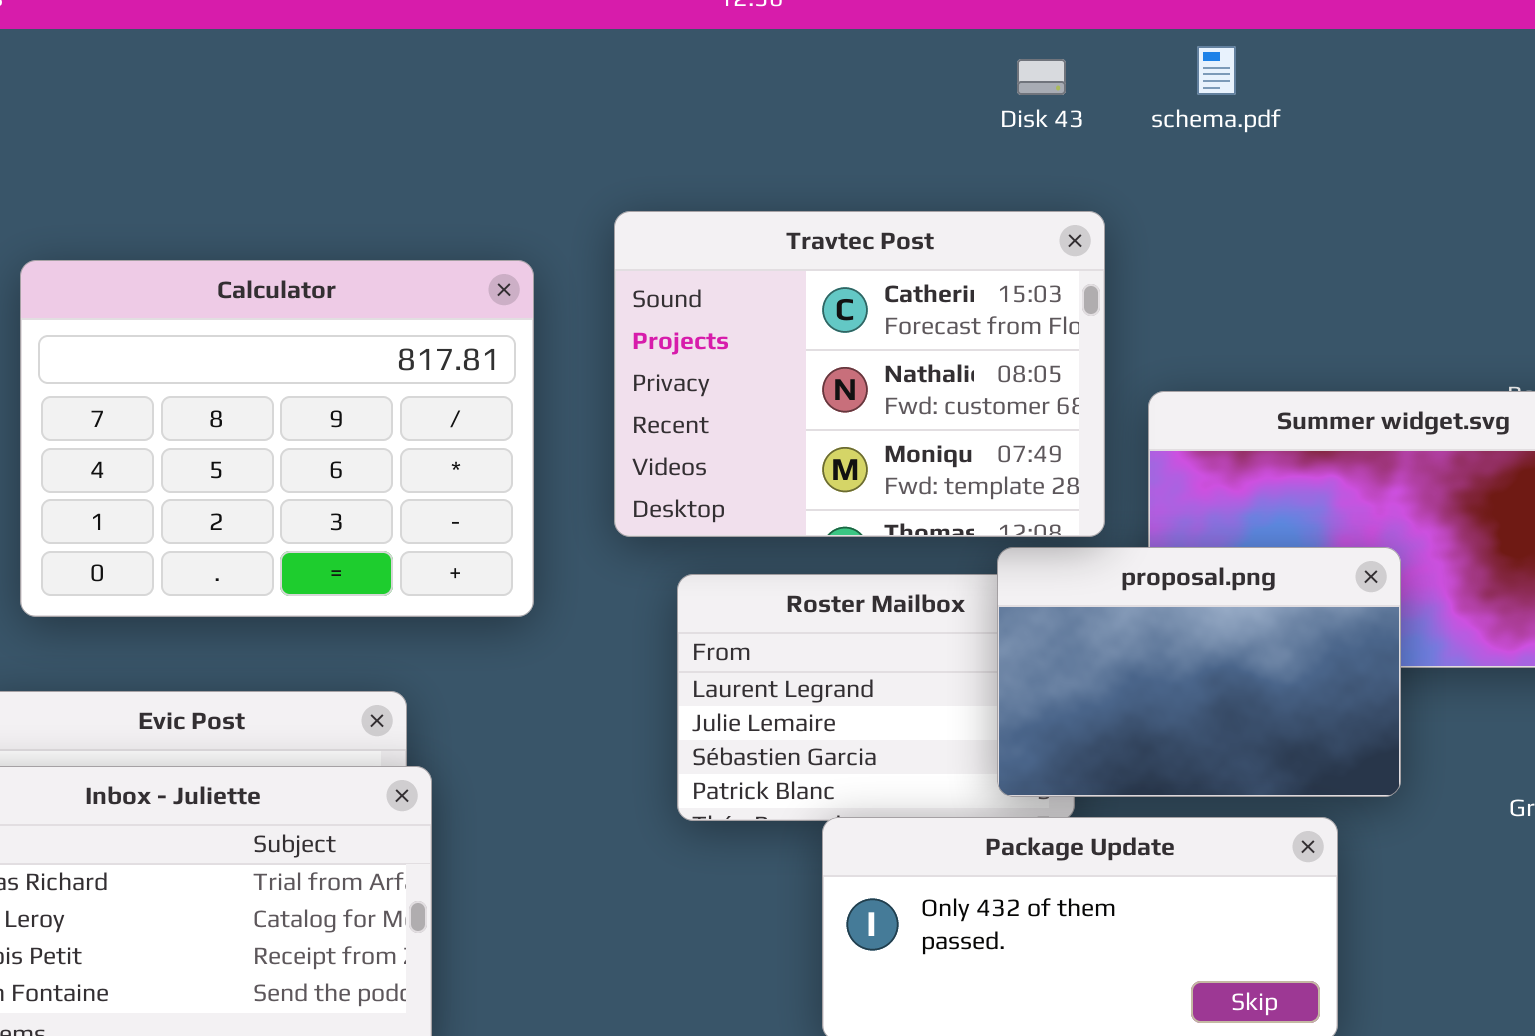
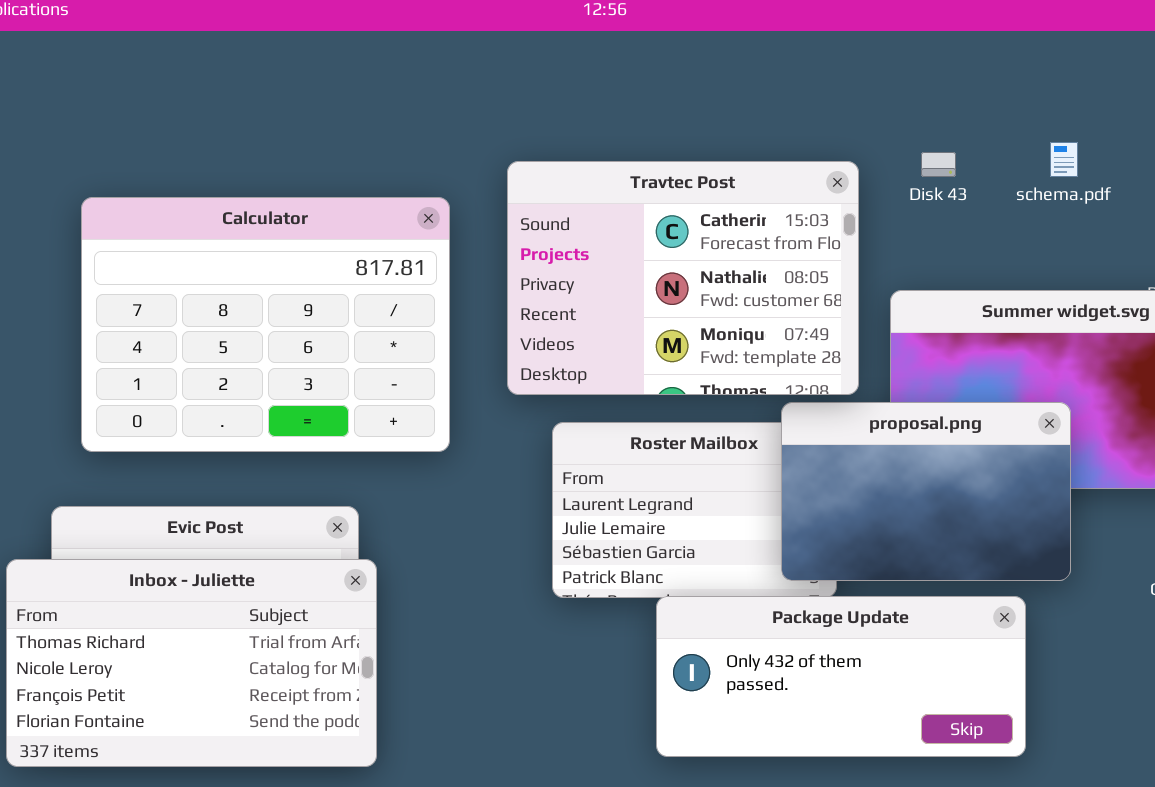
schema.pdf: [1197,46,1236,95] -> [1050,142,1078,177], moved
Disk 43: [1017,59,1066,95] -> [921,152,956,177], moved

